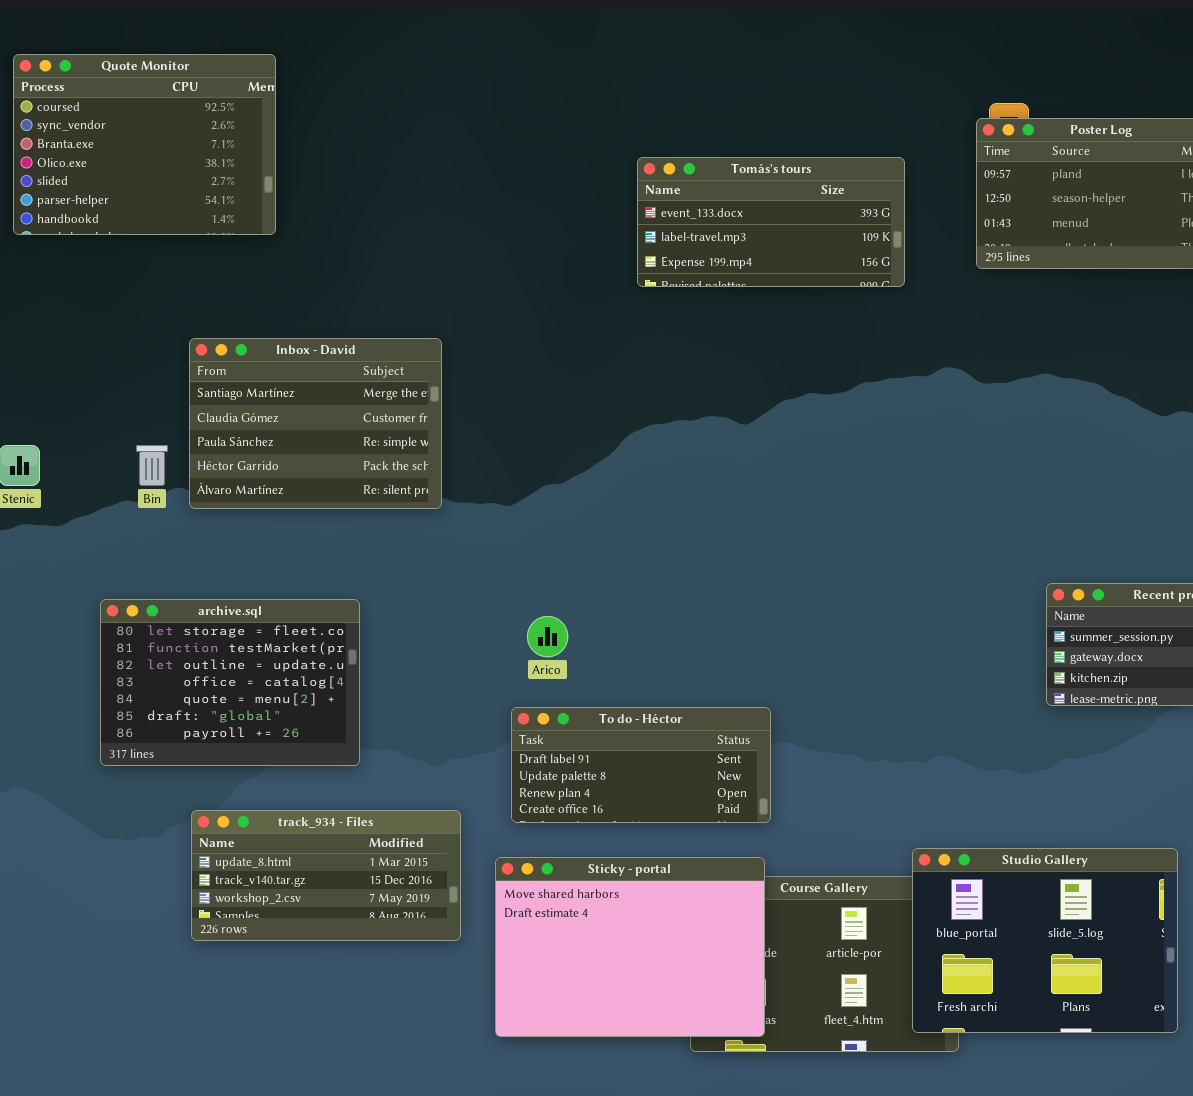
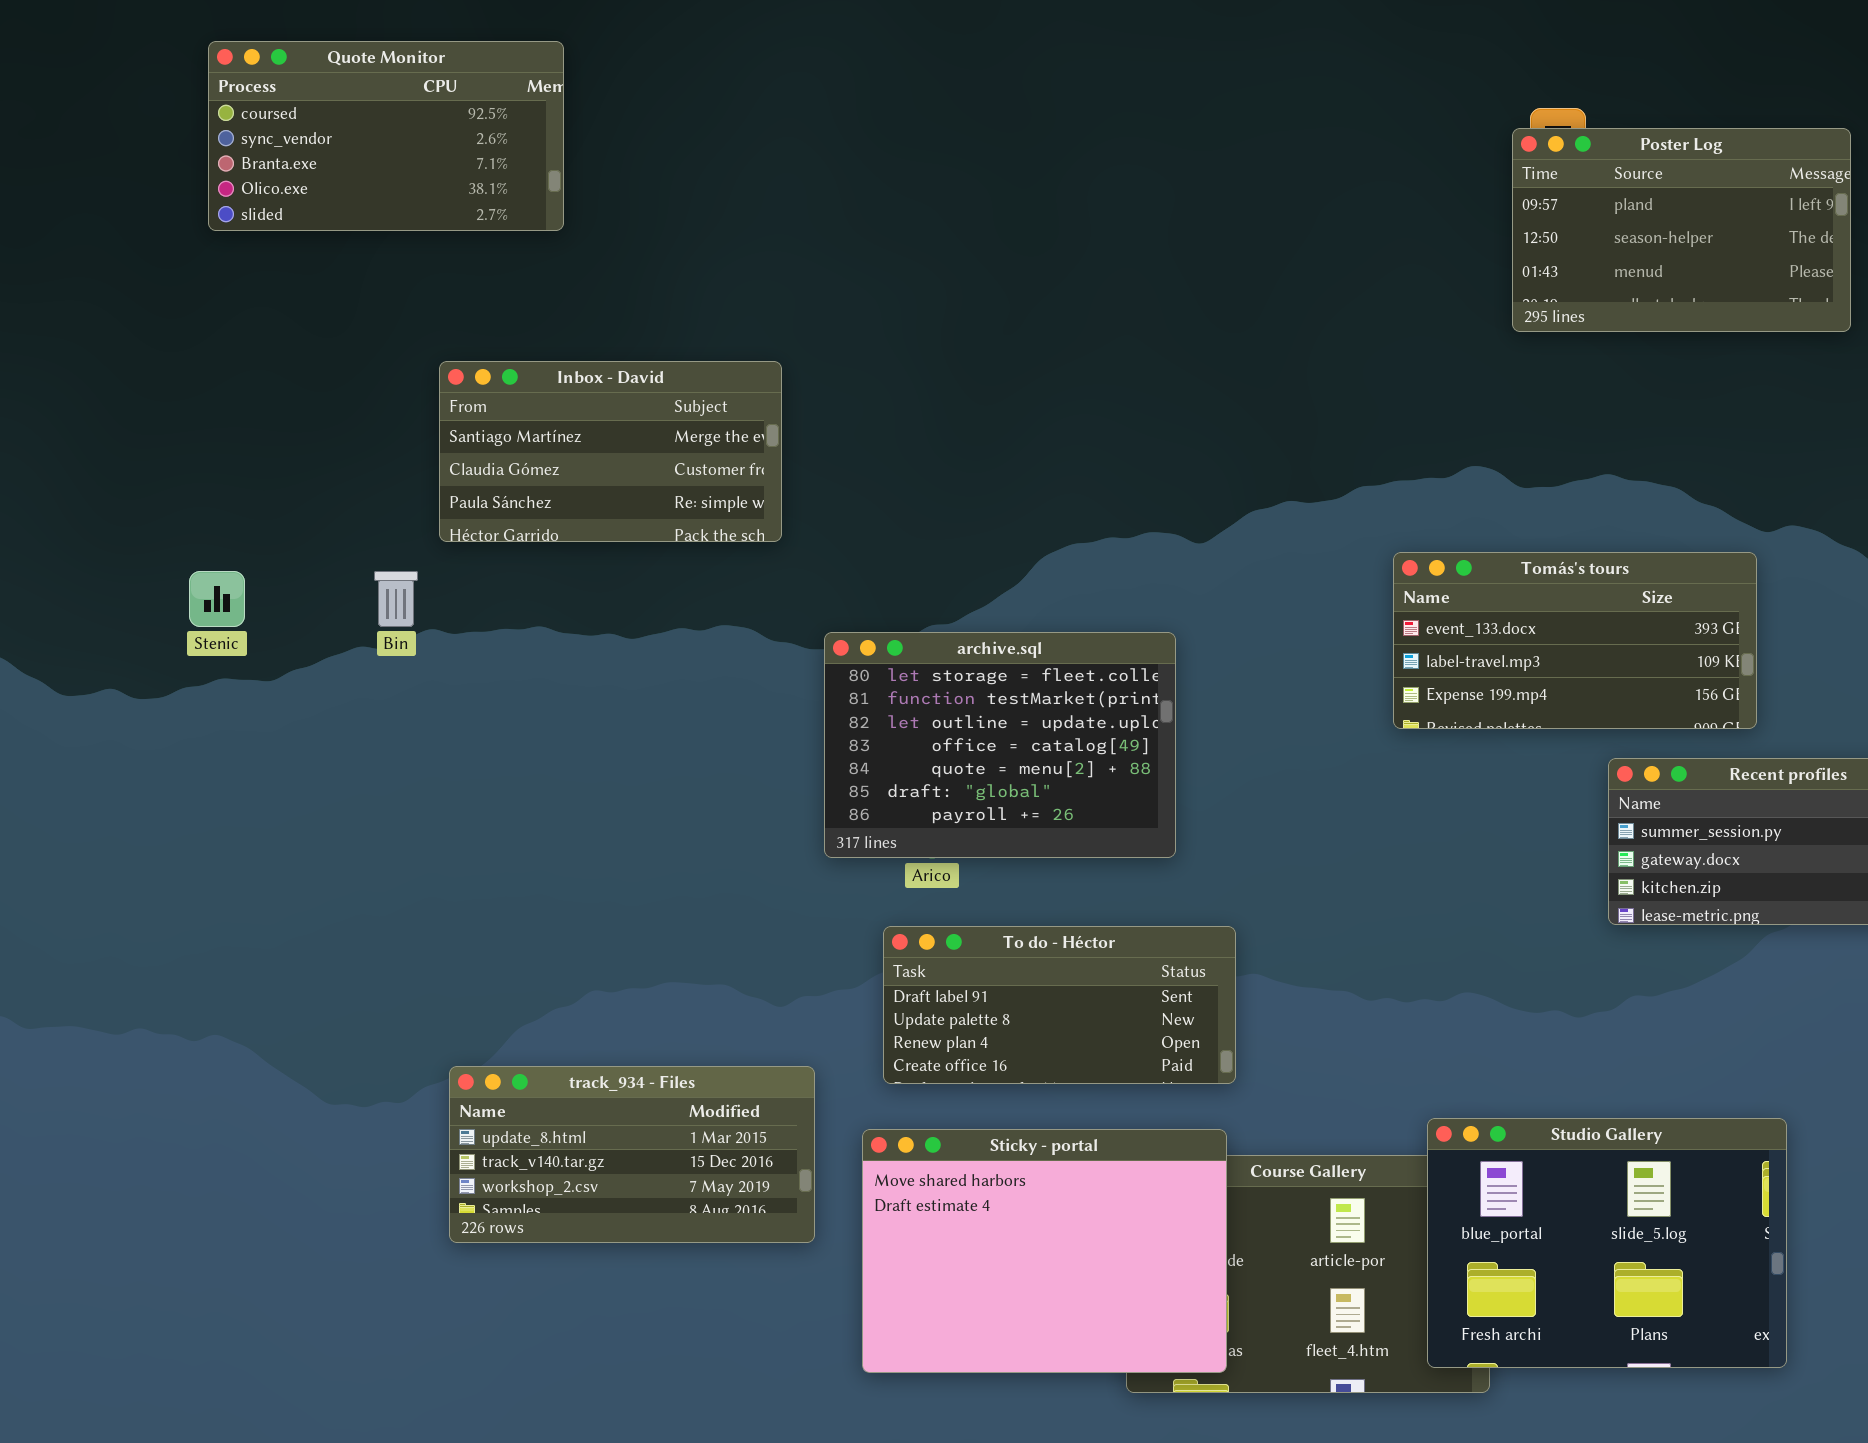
Quote Monitor: [13,54,276,235] -> [208,41,564,231], resized
Tomás's tours: [637,157,905,287] -> [1393,552,1757,729], moved
Inbox - David: [189,338,442,509] -> [439,361,782,542], moved, resized
archive.sql: [100,599,360,766] -> [824,632,1176,858], moved

